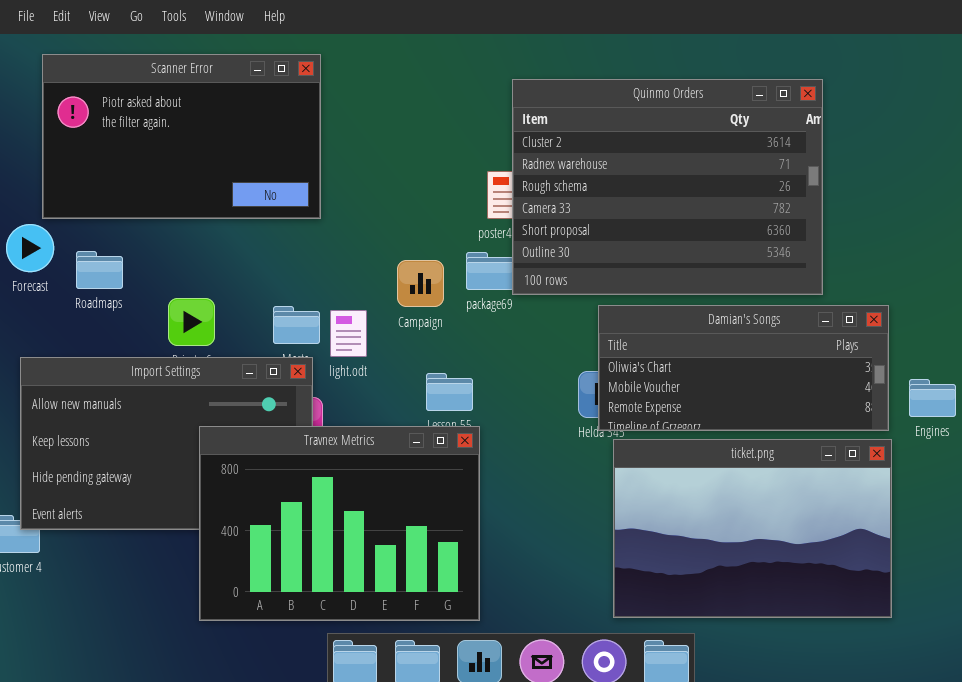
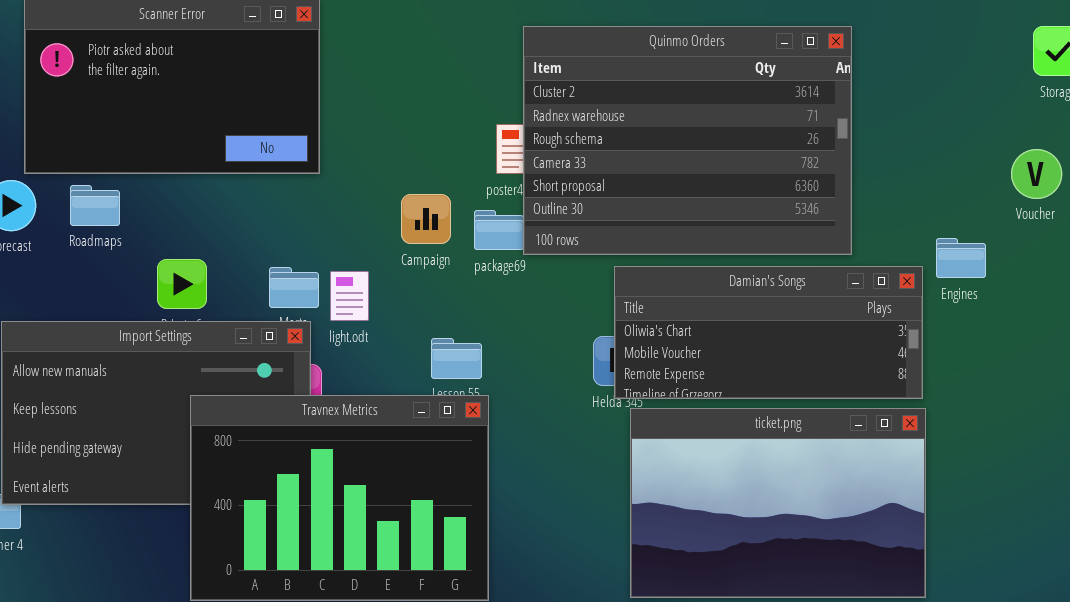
Roadmaps: [76,251,123,289] -> [70,185,120,226], moved
Campaign: [397,260,444,307] -> [401,194,451,244], moved
Engines: [909,379,956,417] -> [936,238,986,278], moved

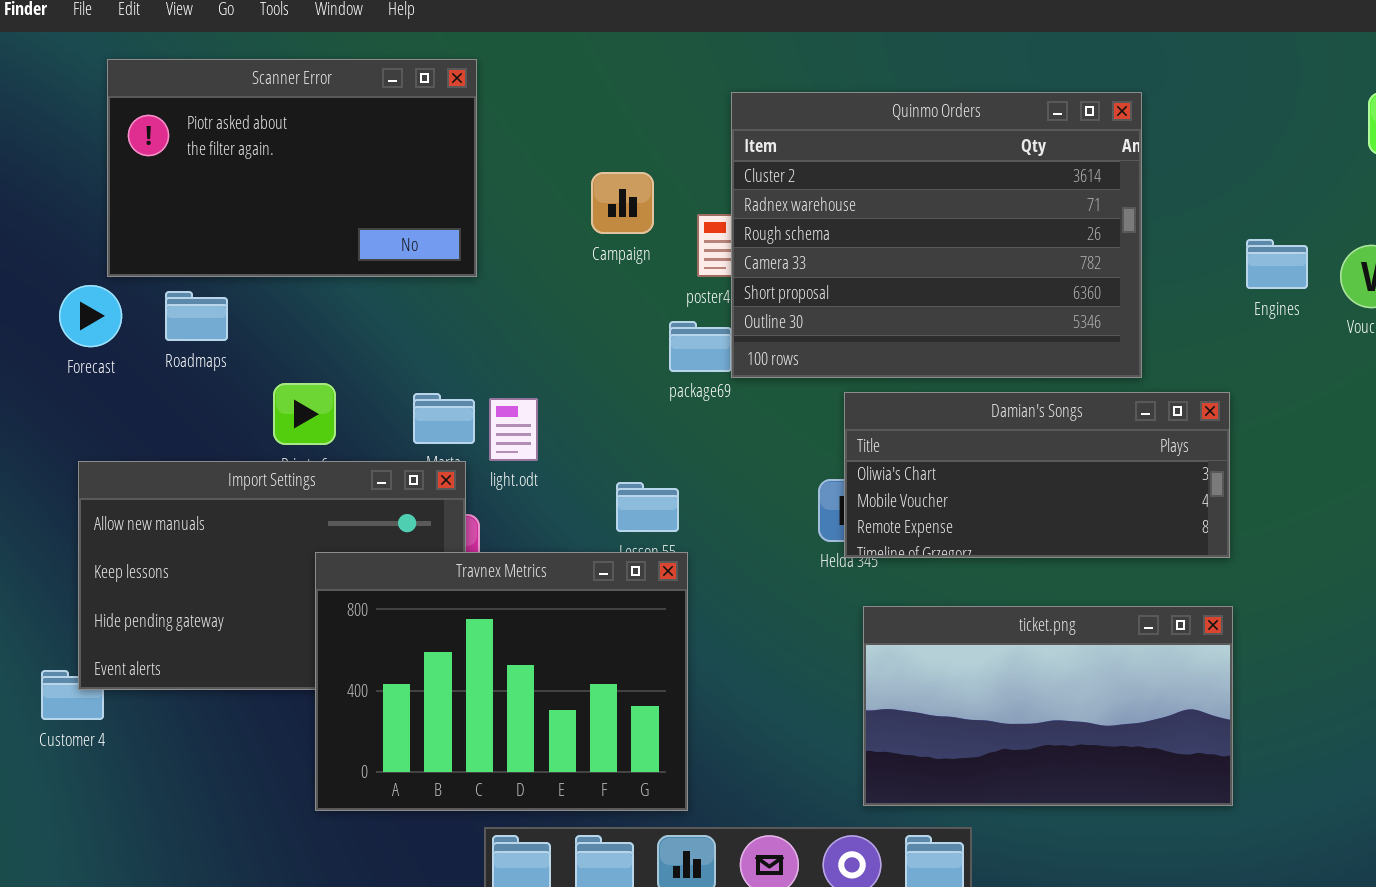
Campaign: [401,194,451,244] -> [591,172,654,234], moved
Engines: [936,238,986,278] -> [1246,239,1308,289], moved
ticket.png: [630,408,926,598] -> [863,606,1233,806], resized

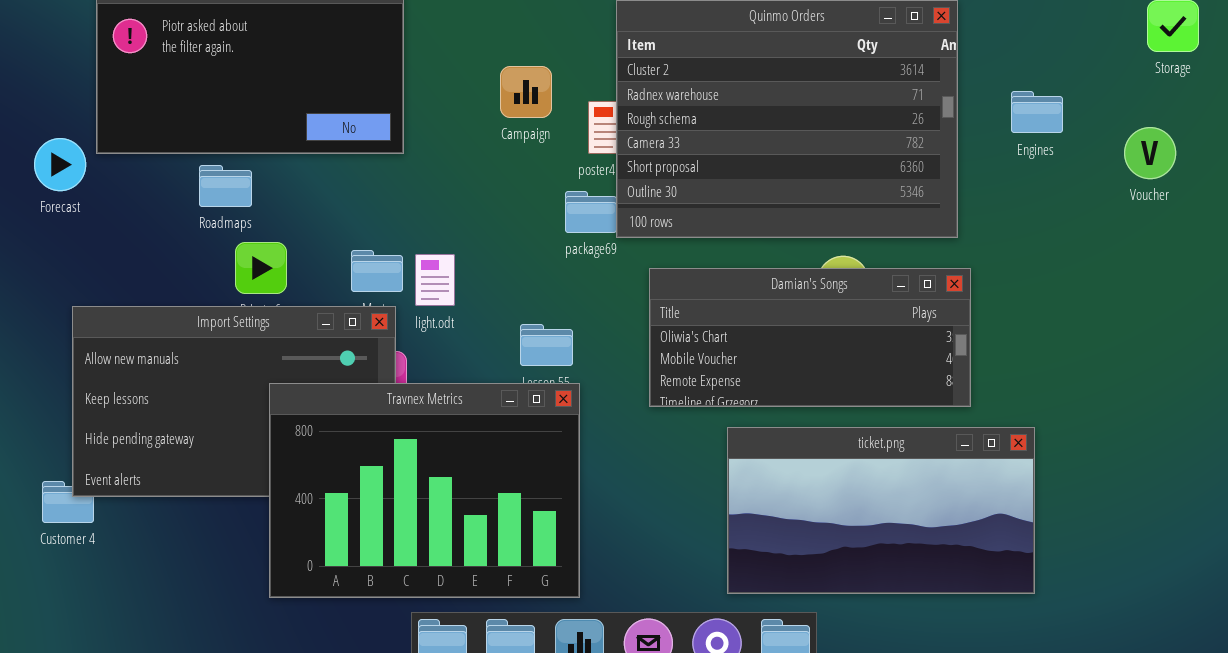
Engines: [1246,239,1308,289] -> [1011,91,1063,133], moved
Forecast: [59,285,122,347] -> [34,138,86,191], moved
Roadmaps: [165,291,228,341] -> [199,165,252,207], moved
Damian's Songs: [844,392,1230,558] -> [649,268,971,407], moved

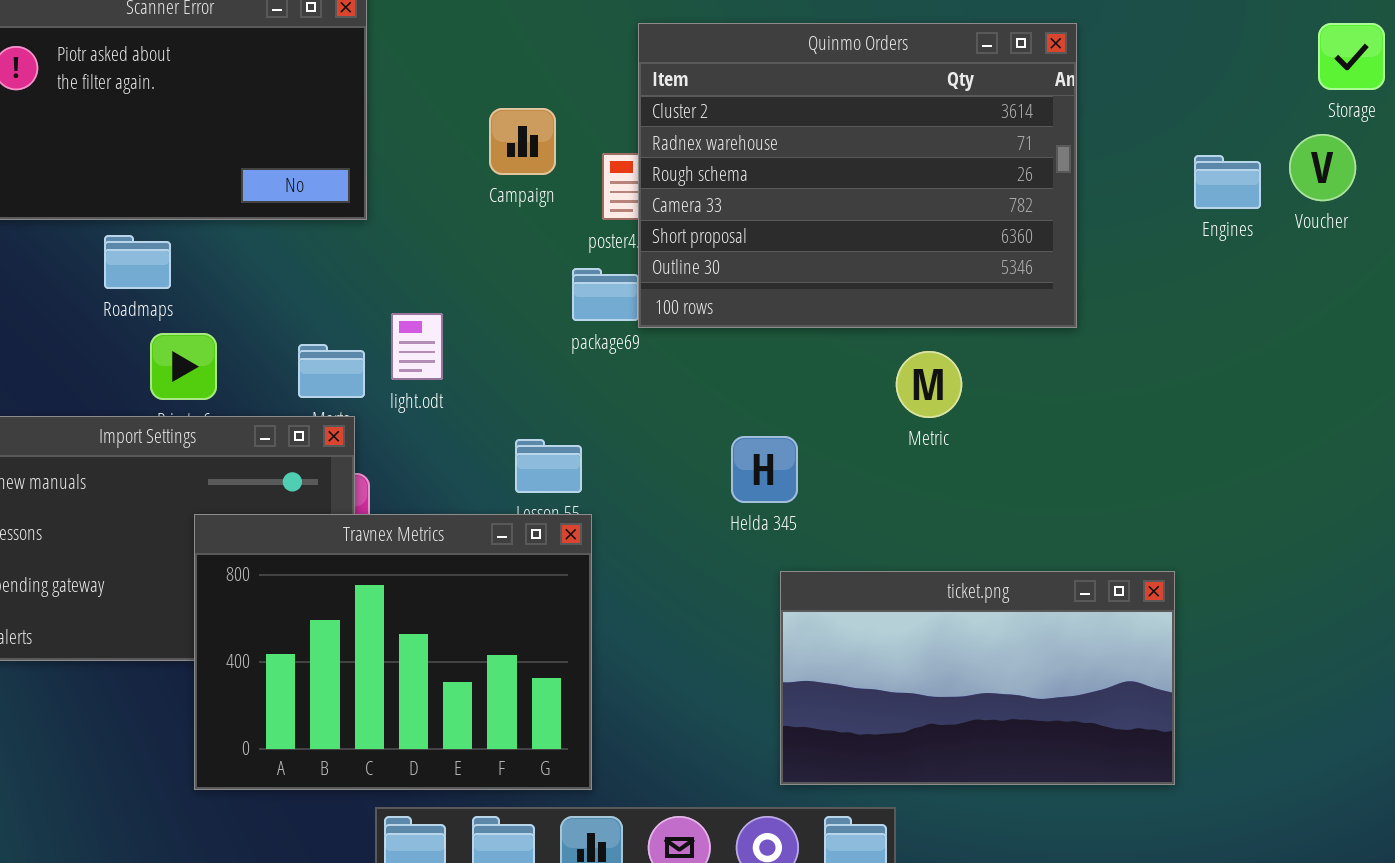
Engines: [1011,91,1063,133] -> [1194,155,1261,209], moved
Voucher: [1124,127,1176,179] -> [1289,134,1356,201], moved
light.odt: [415,254,455,306] -> [391,313,443,380], moved
Damian's Songs: [649,268,971,407] -> none, closed

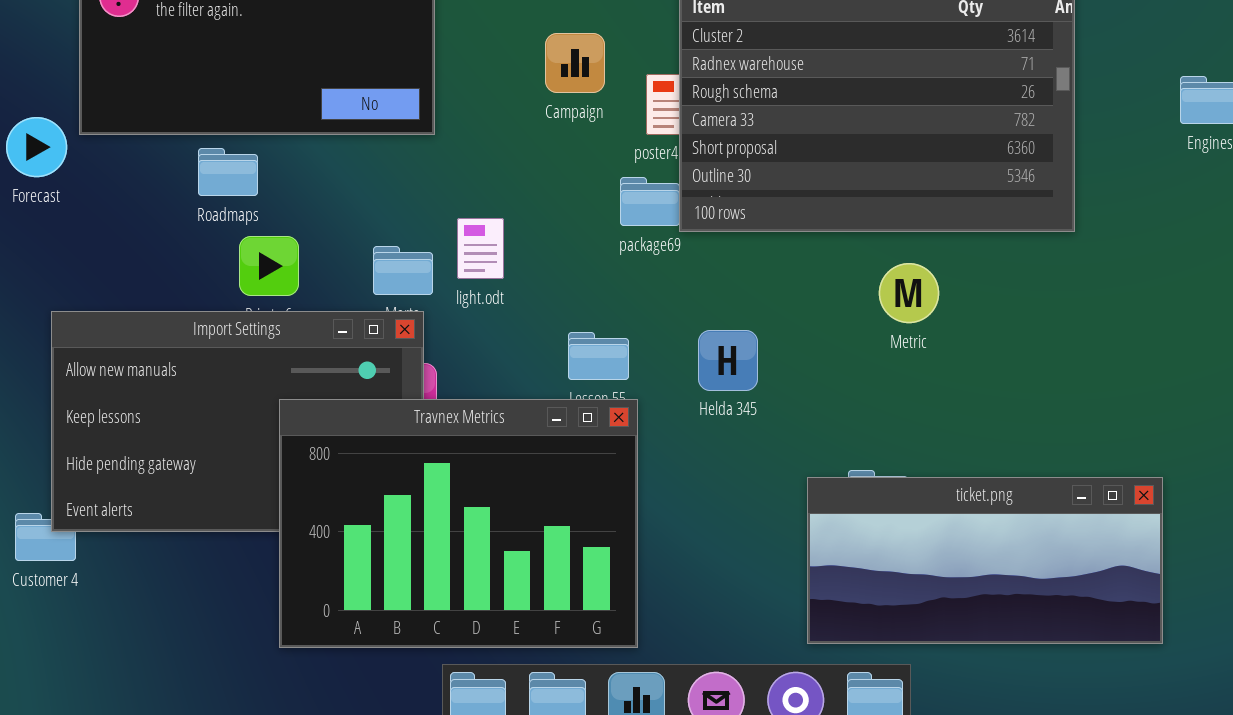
Metric: [896,351,962,418] -> [879,263,939,323], moved
Helda 345: [731,436,798,503] -> [698,330,758,391], moved
ticket.png: [780,571,1175,785] -> [807,477,1163,644], resized

